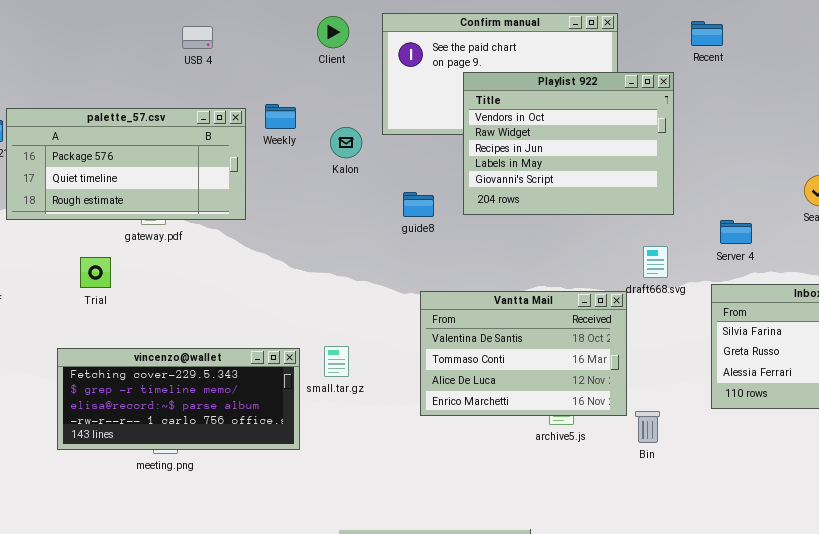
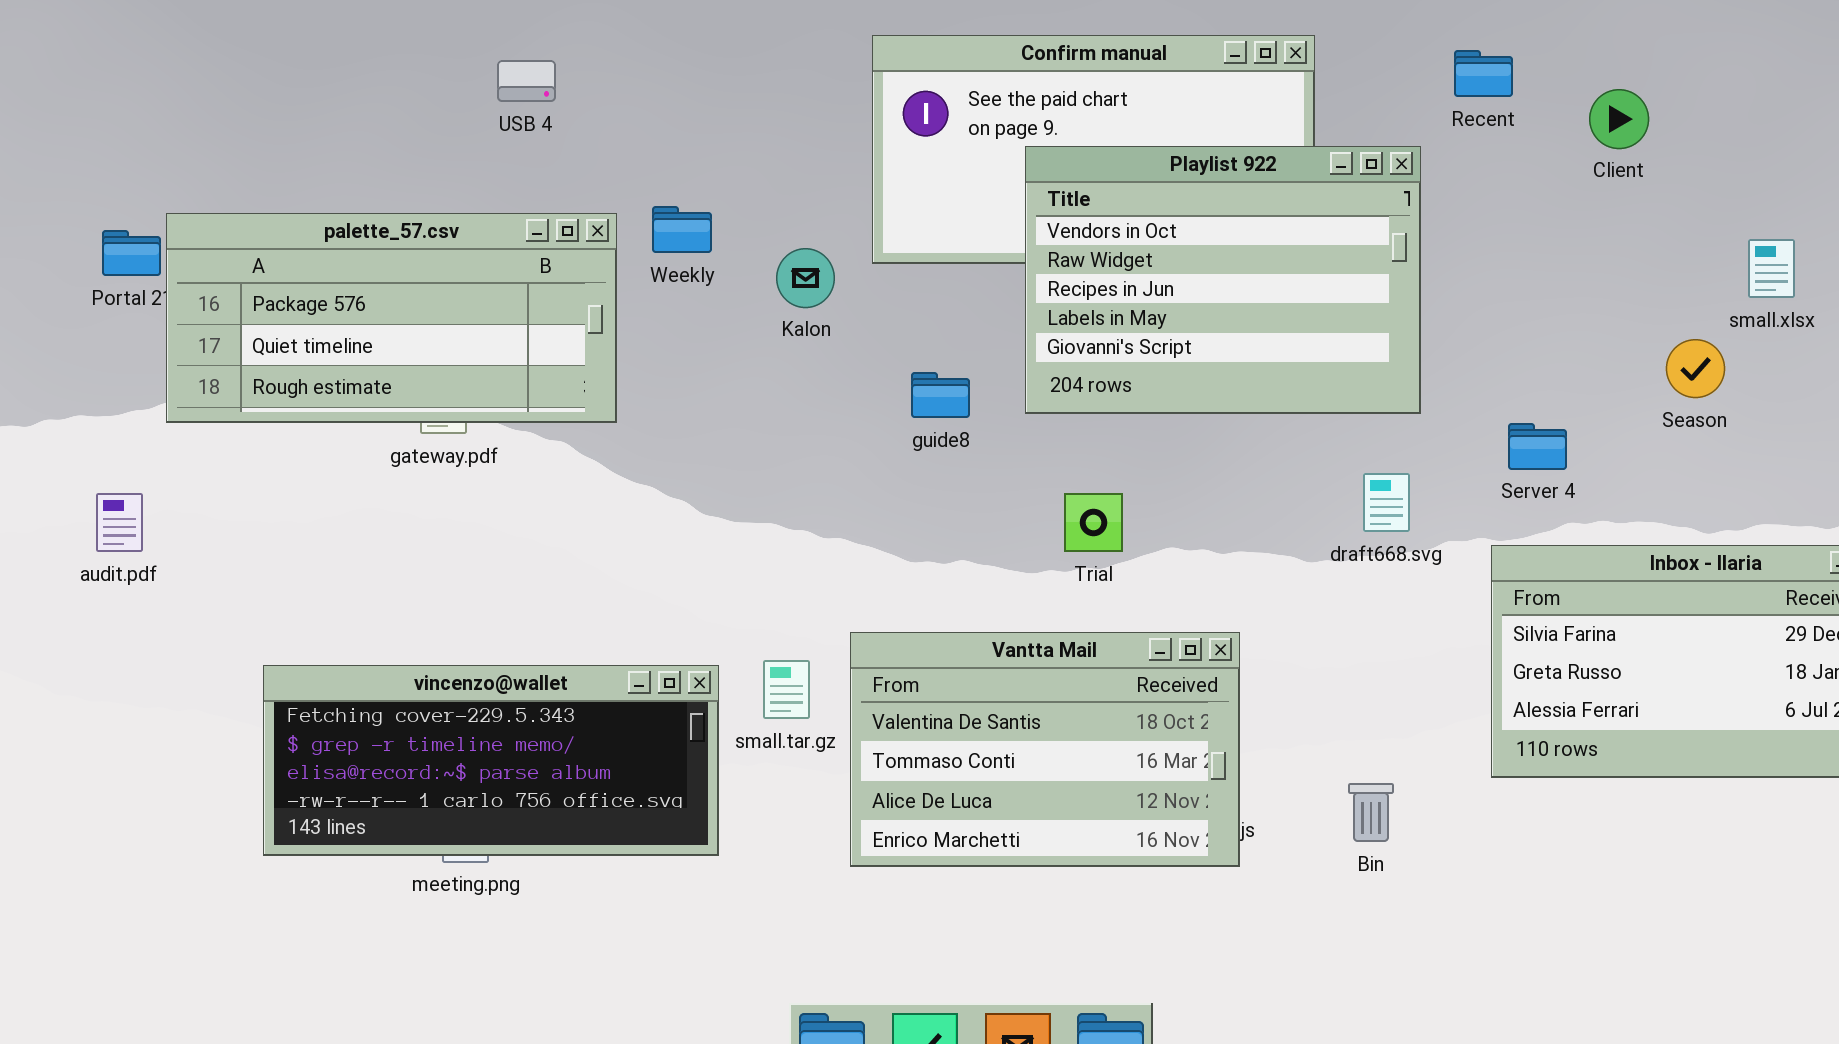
Client: [317,16,349,48] -> [1589,89,1649,149], moved
Trial: [80,257,111,288] -> [1064,493,1123,552], moved
Vantta Mail: [420,291,627,416] -> [850,632,1240,867], moved

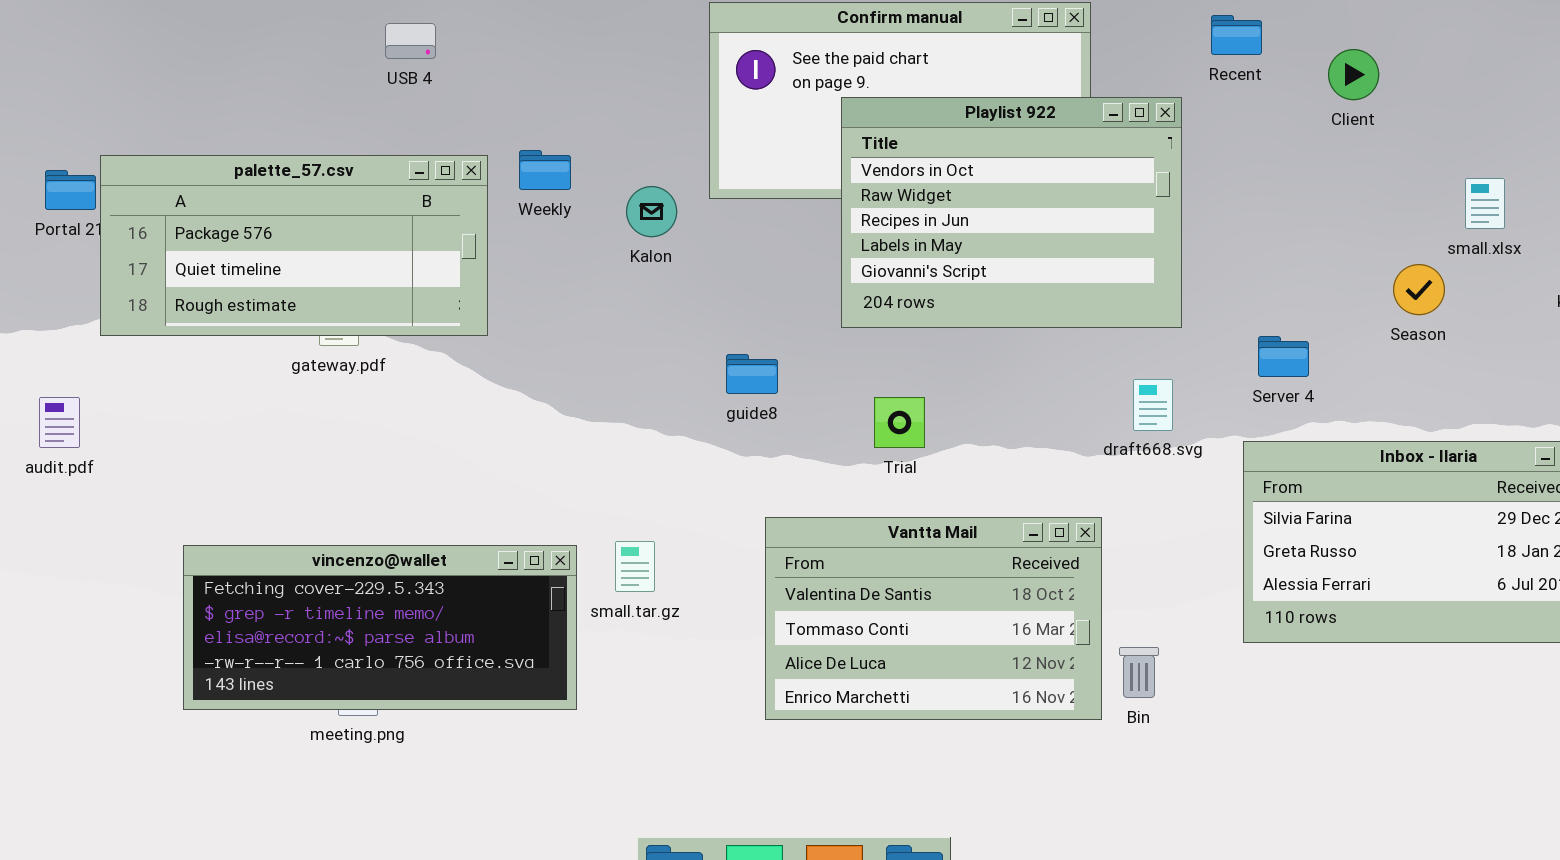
guide8: [911,372,970,418] -> [726,354,778,394], moved
Vantta Mail: [850,632,1240,867] -> [765,517,1102,720], moved

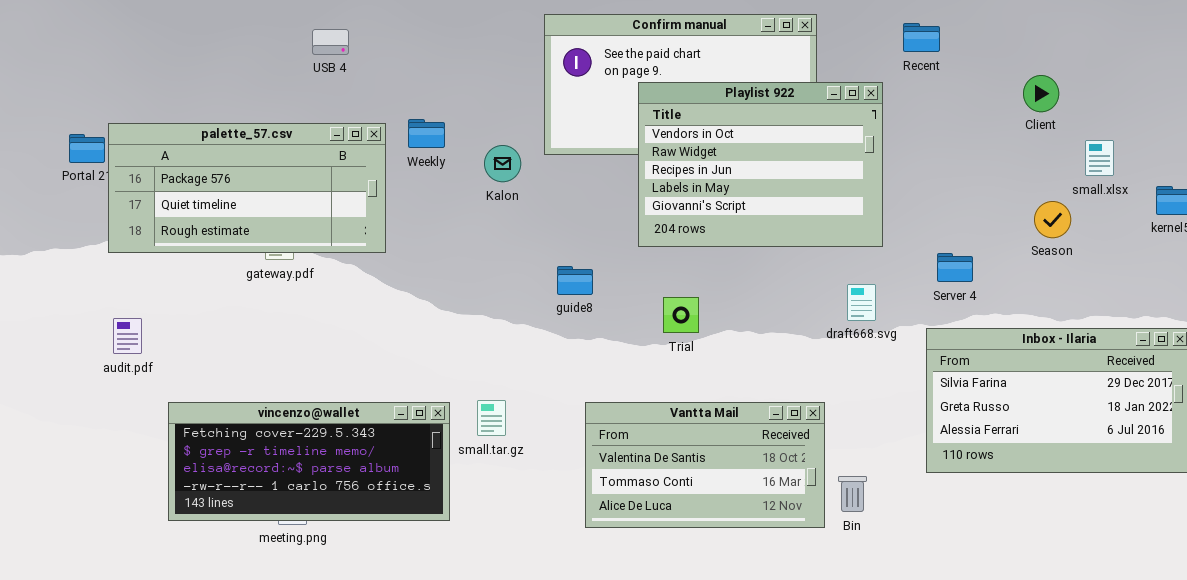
Client: [1328,49,1379,100] -> [1023,75,1059,112], moved
audit.pdf: [39,397,80,448] -> [113,318,142,354], moved
Vantta Mail: [765,517,1102,720] -> [585,402,825,528], resized

